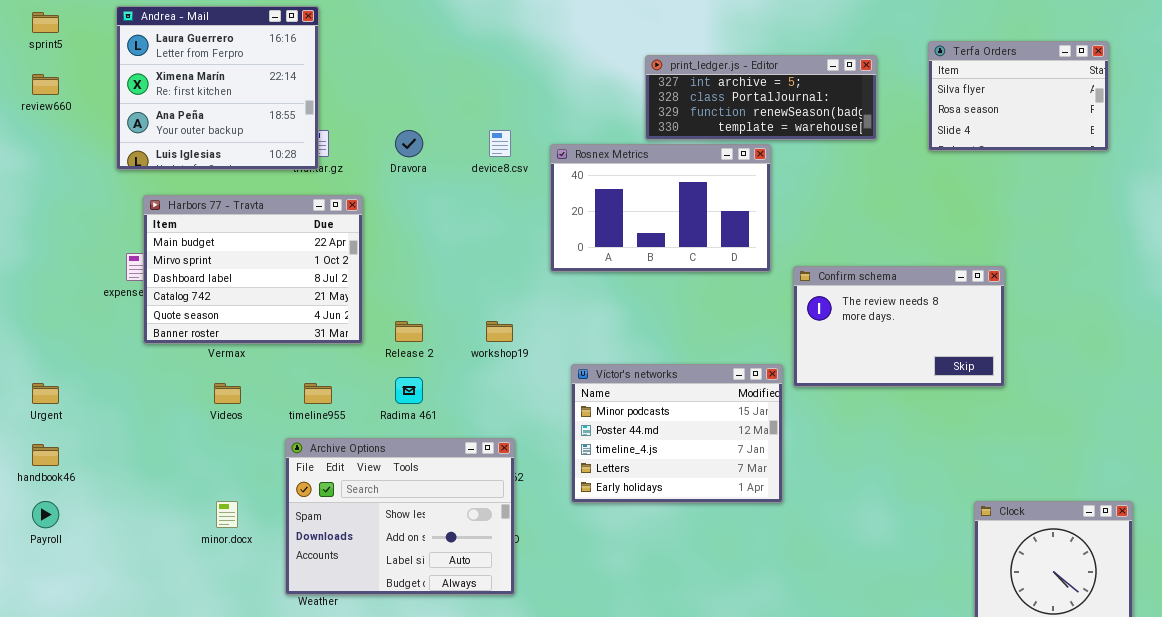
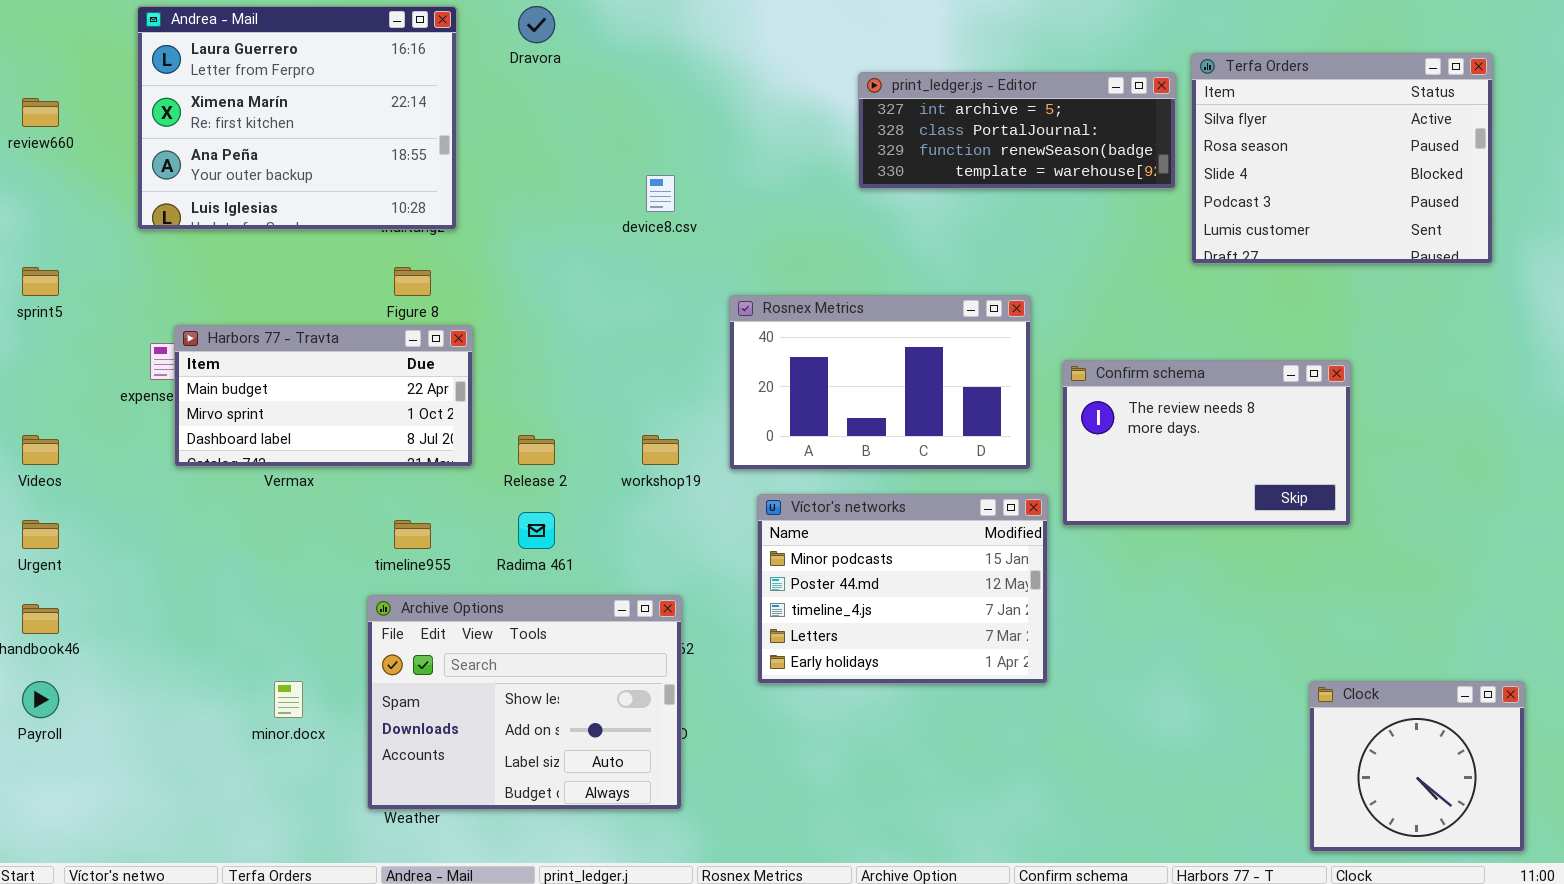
Andrea - Mail: [116,6,319,170] -> [137,6,457,230], resized
sprint5: [32,12,59,33] -> [22,267,59,296], moved
Terfa Orders: [928,41,1109,151] -> [1191,53,1493,264], resized
Dravora: [395,130,423,157] -> [518,6,555,43], moved
Rosnex Metrics: [550,144,771,272] -> [729,295,1031,470], moved
Harbors 77 - Travta: [143,195,363,344] -> [174,325,473,467], resized
Videos: [214,383,241,404] -> [22,435,59,465], moved

